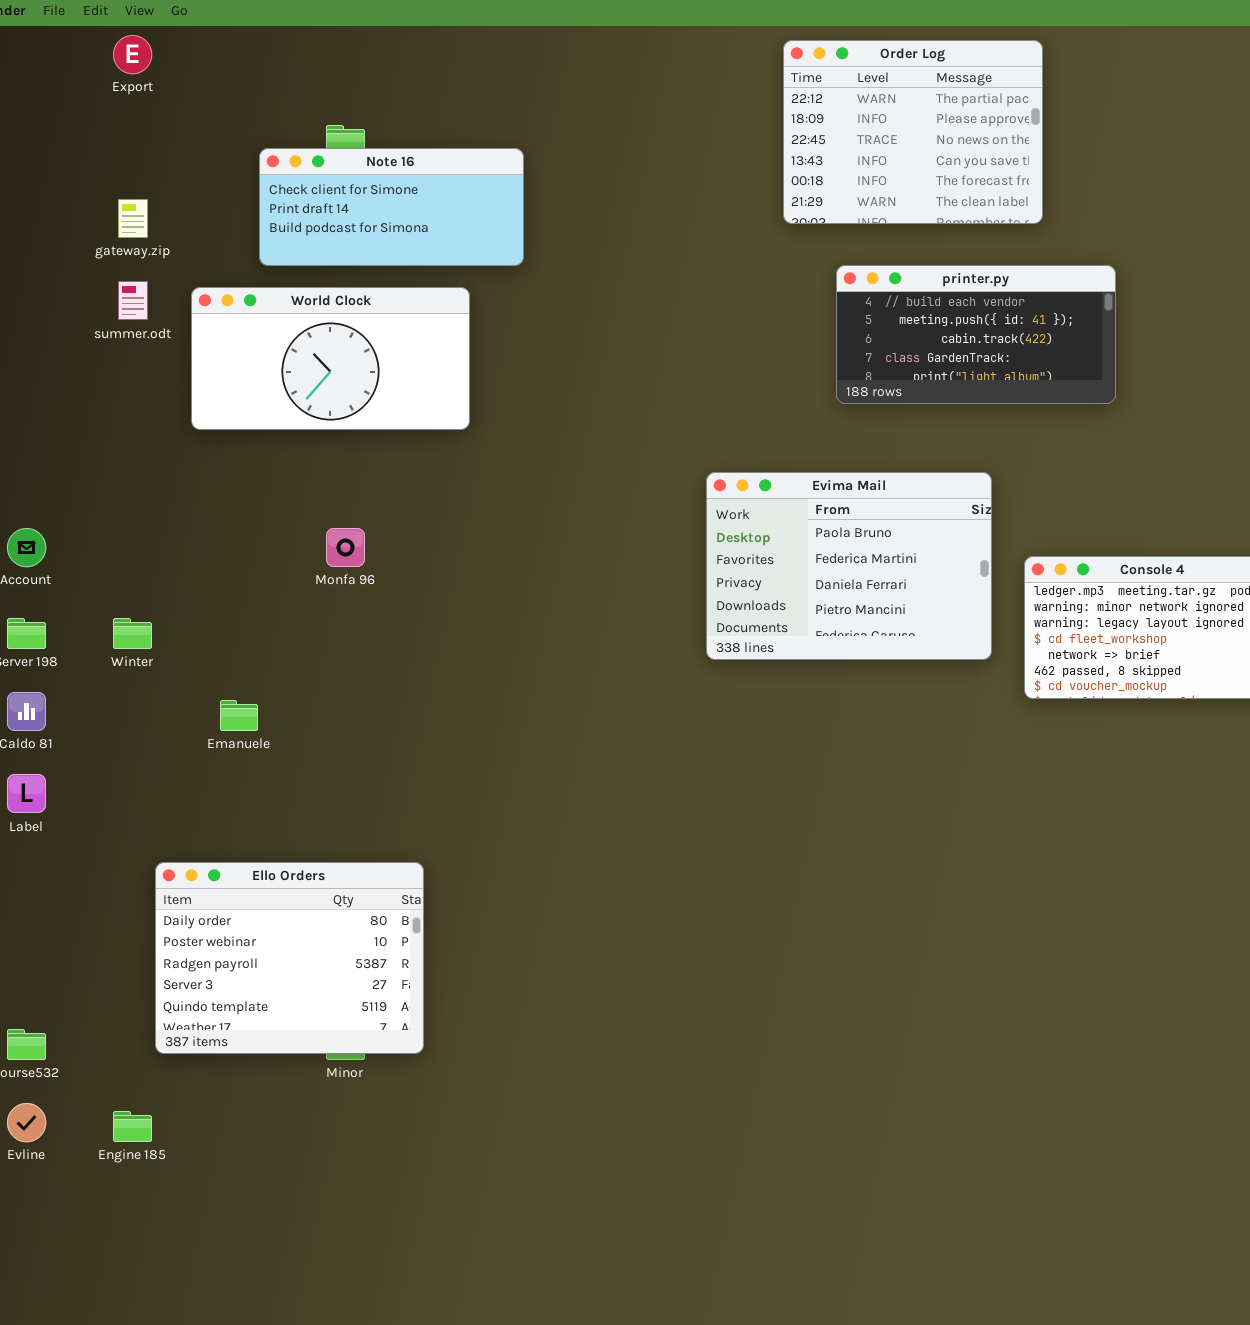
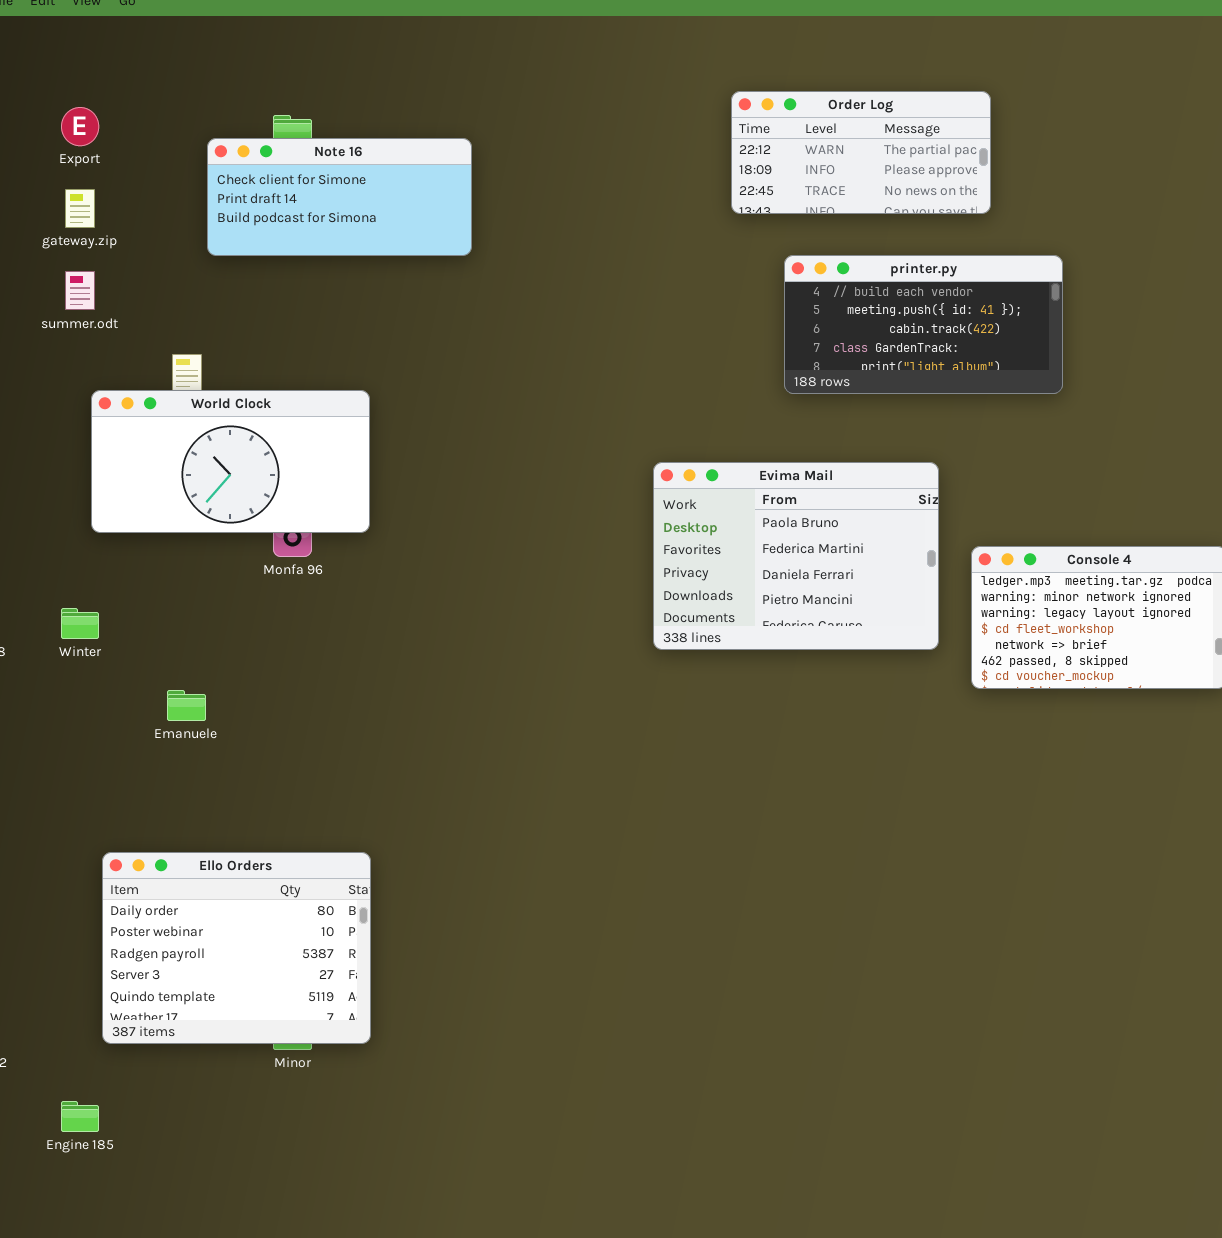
Export: [113,35,152,74] -> [61,107,99,146], moved
Order Log: [783,40,1043,224] -> [731,91,991,214], resized
World Clock: [191,287,470,430] -> [91,390,370,533], moved

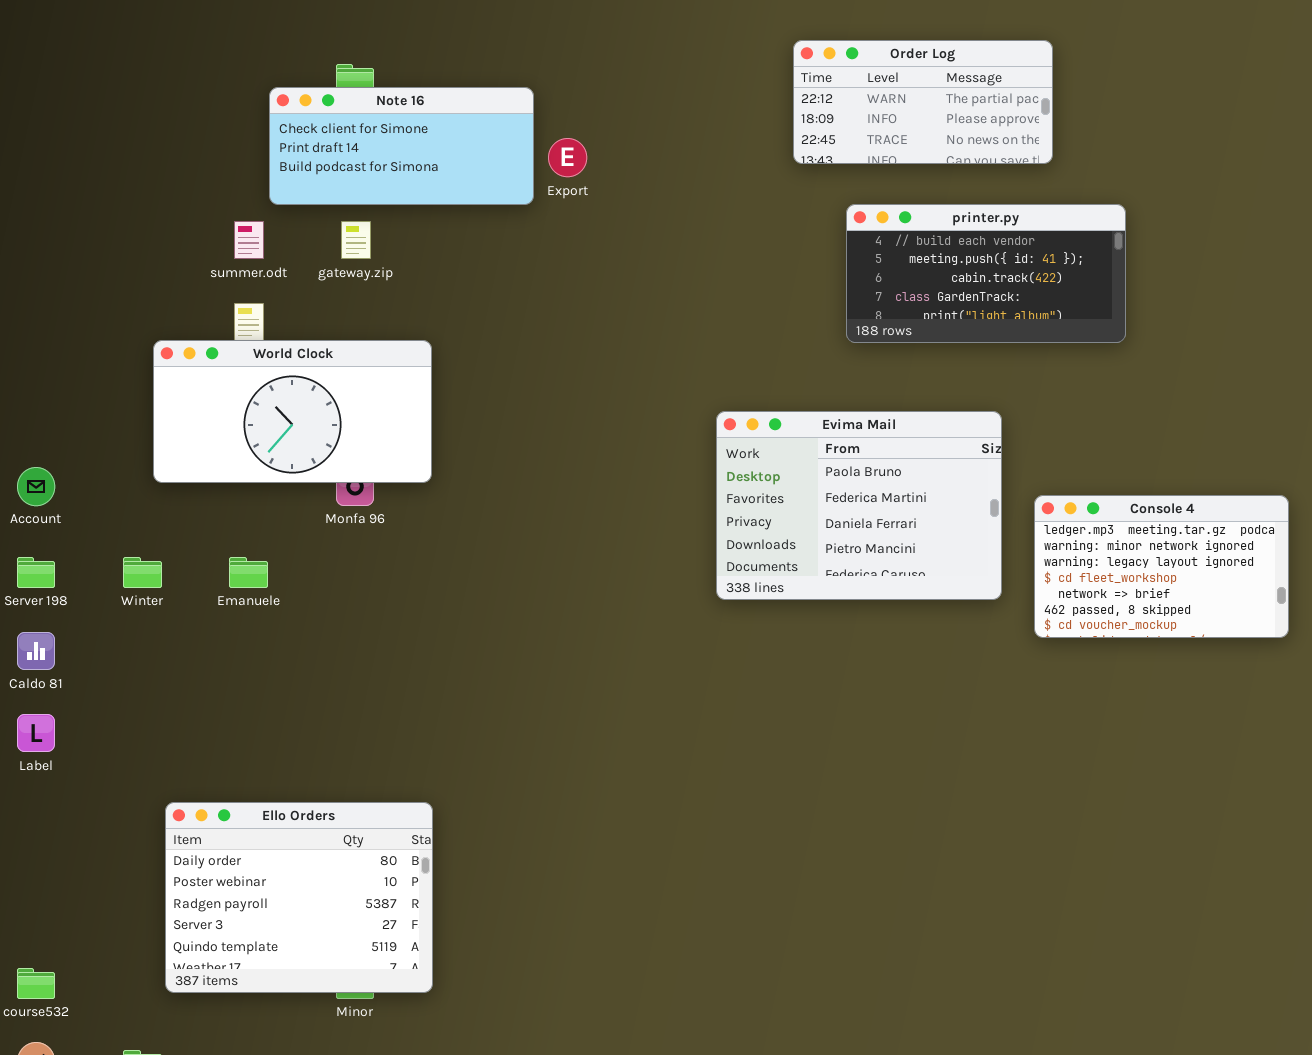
Export: [61,107,99,146] -> [548,138,587,177], moved
gateway.zip: [65,189,95,228] -> [341,221,371,259], moved
summer.odt: [65,271,95,310] -> [234,221,264,259], moved
Emanuele: [167,690,206,721] -> [229,557,268,588], moved

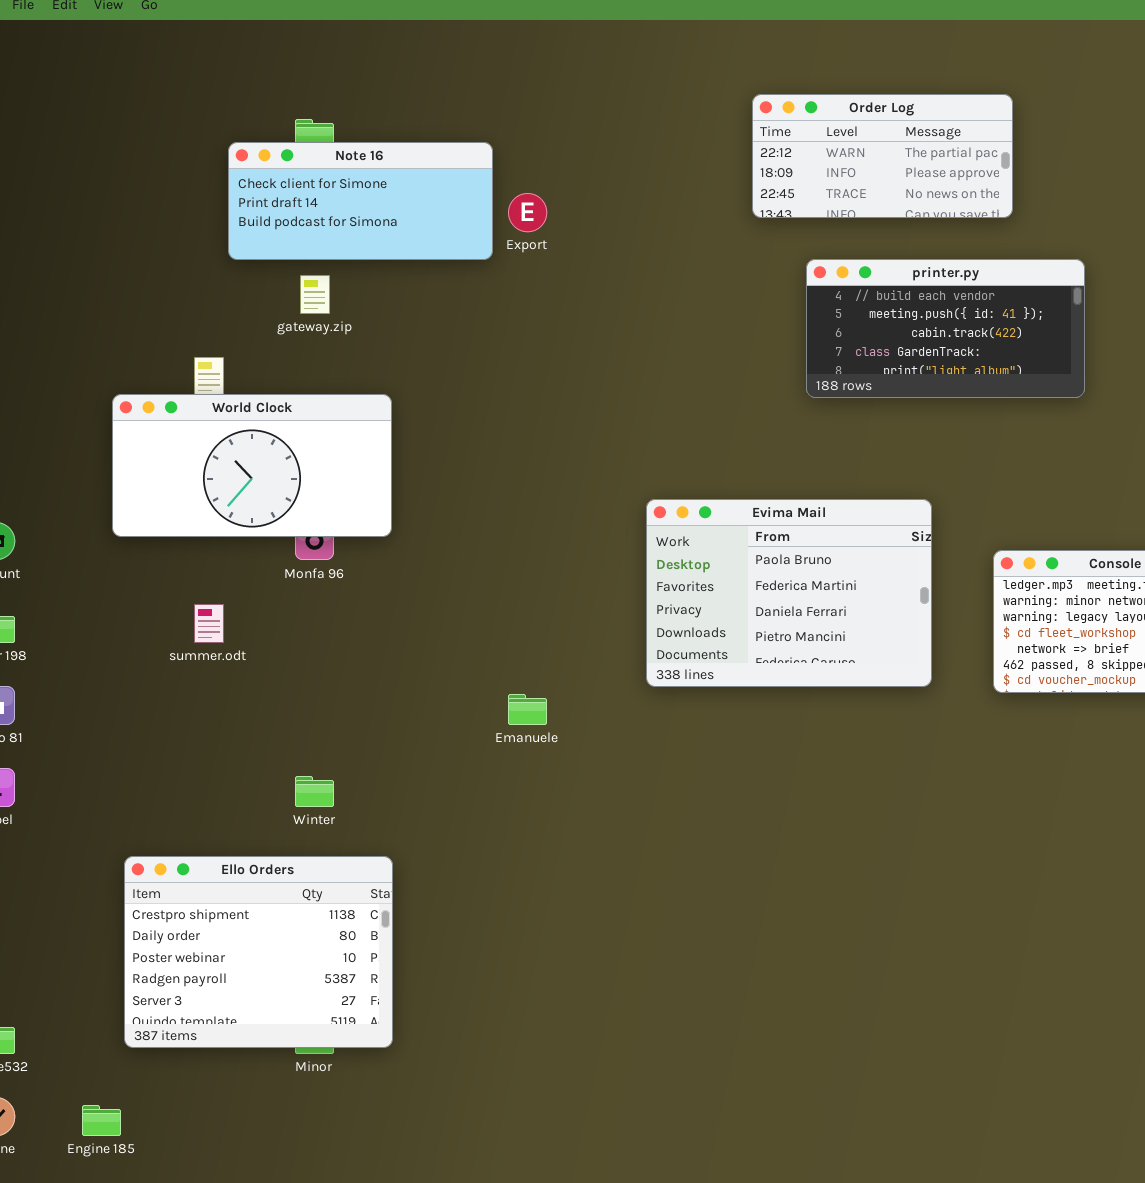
summer.odt: [234,221,264,259] -> [194,604,224,643], moved
Evima Mail: [716,411,1002,600] -> [646,499,932,687], moved
Winter: [123,557,162,588] -> [295,776,334,807], moved
Emanuele: [229,557,268,588] -> [508,694,547,725], moved
Ello Orders: [165,802,433,993] -> [124,856,393,1048], scrolled up 1 row

